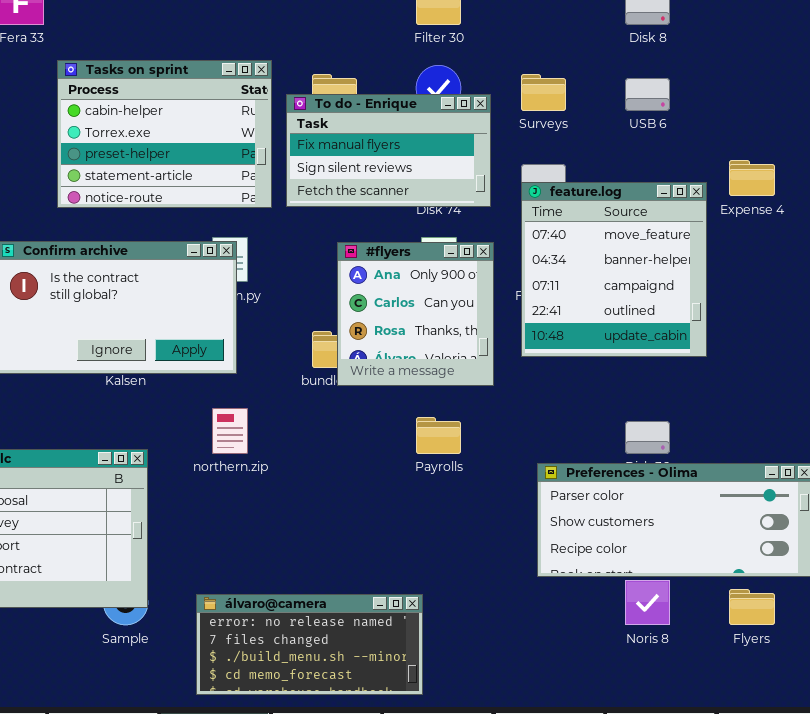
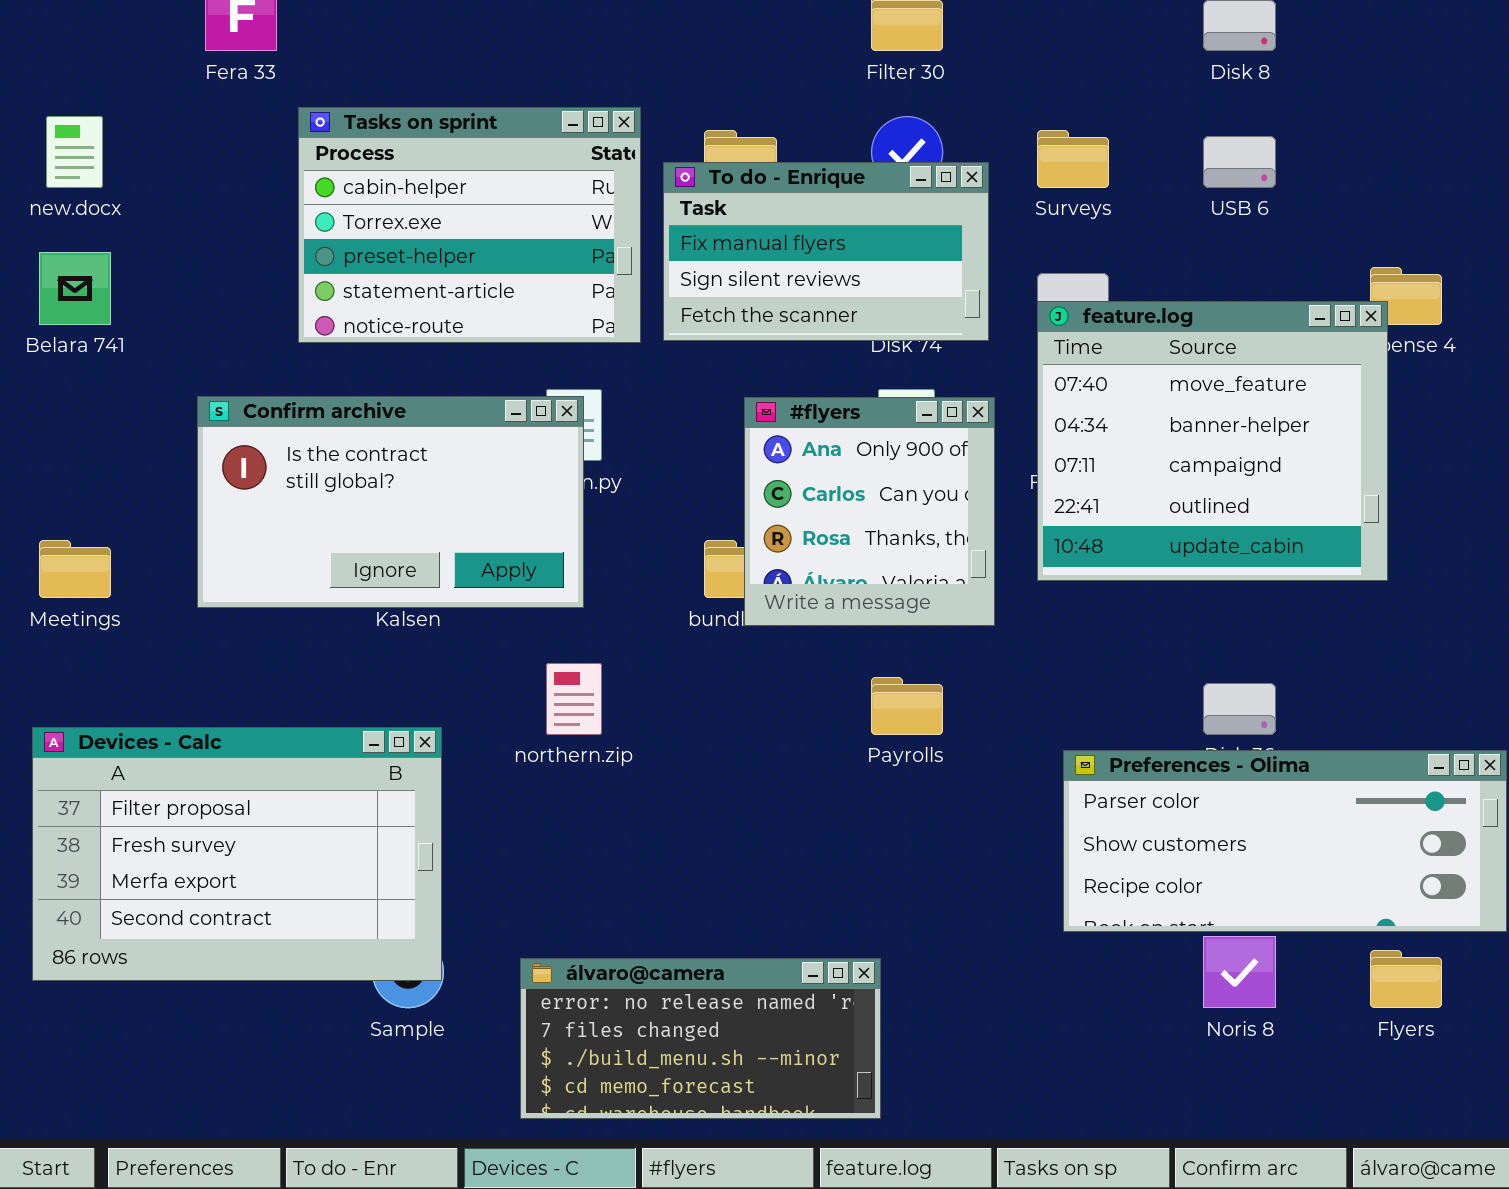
feature.log: [521,182,707,357] -> [1037,301,1388,581], resized

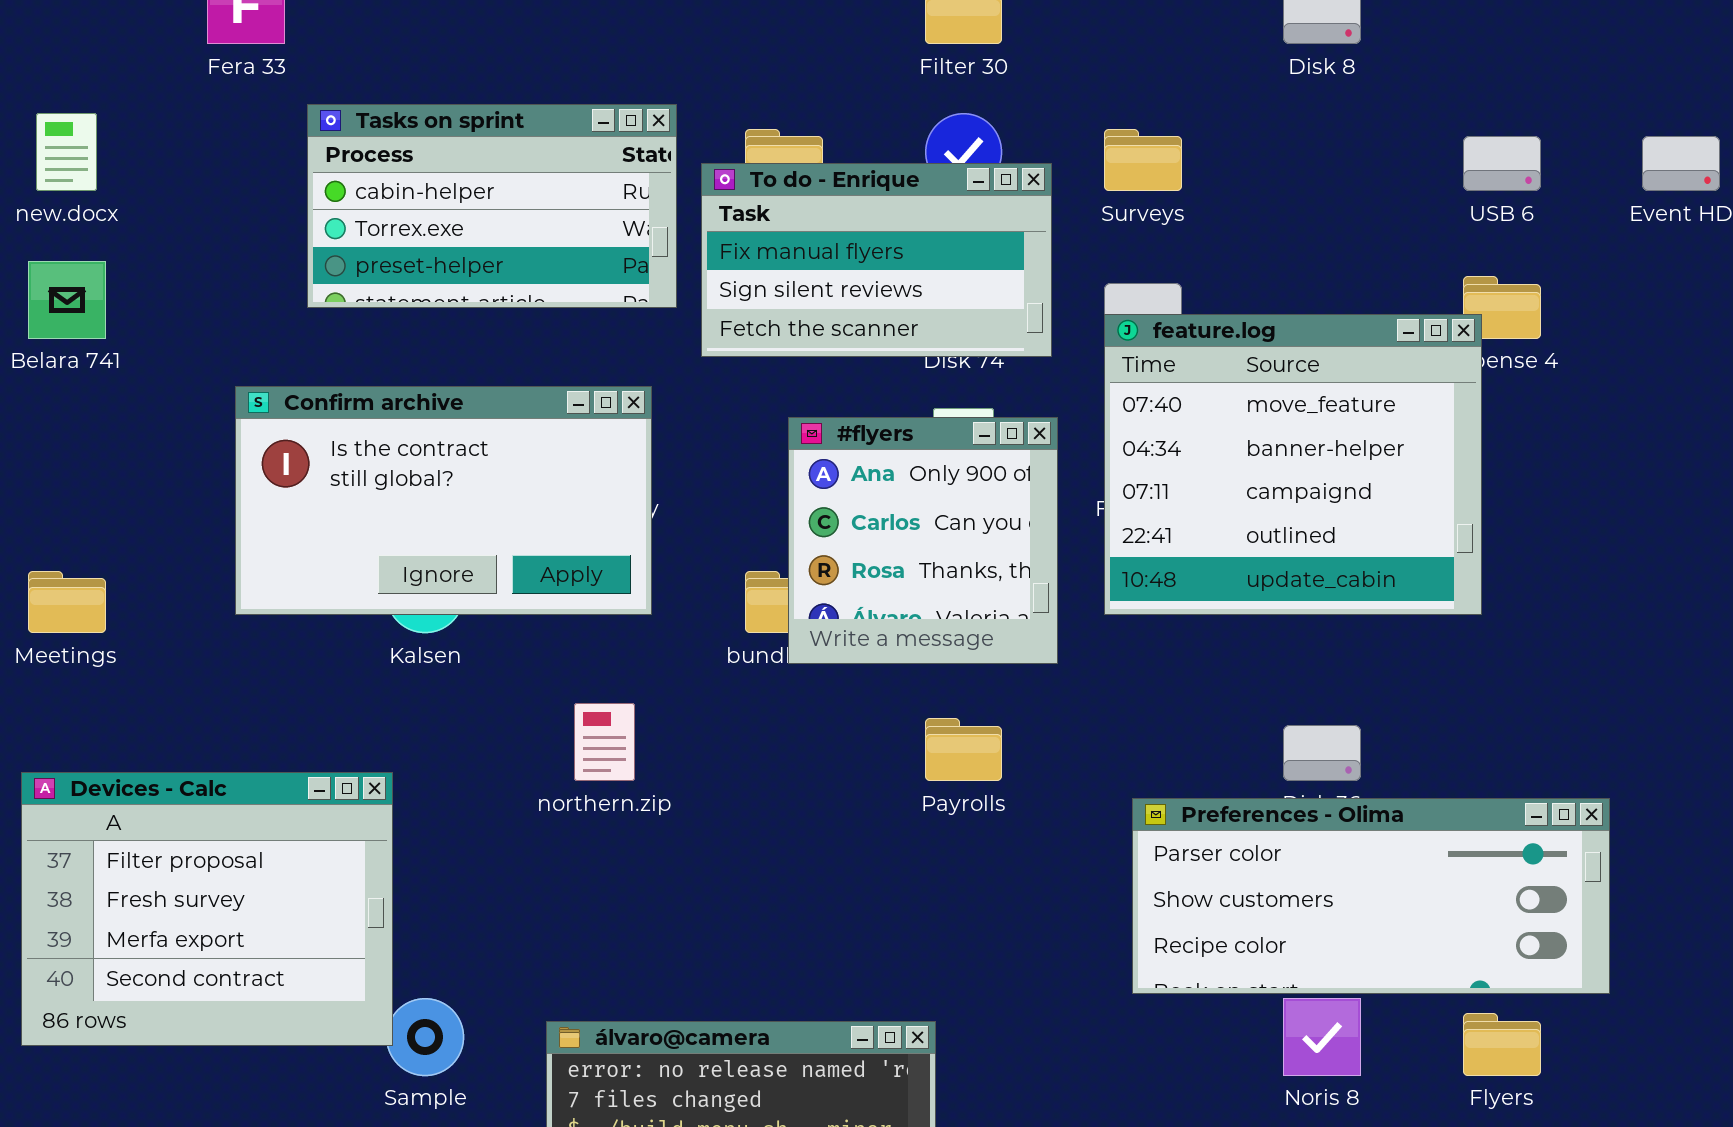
Tasks on sprint: [298,107,641,343] -> [307,104,677,308], resized
USB 6: [1203,136,1276,188] -> [1463,136,1541,191], moved
Confirm archive: [197,396,584,608] -> [235,386,652,615], moved
Devices - Calc: [32,727,442,981] -> [21,772,393,1046], resized

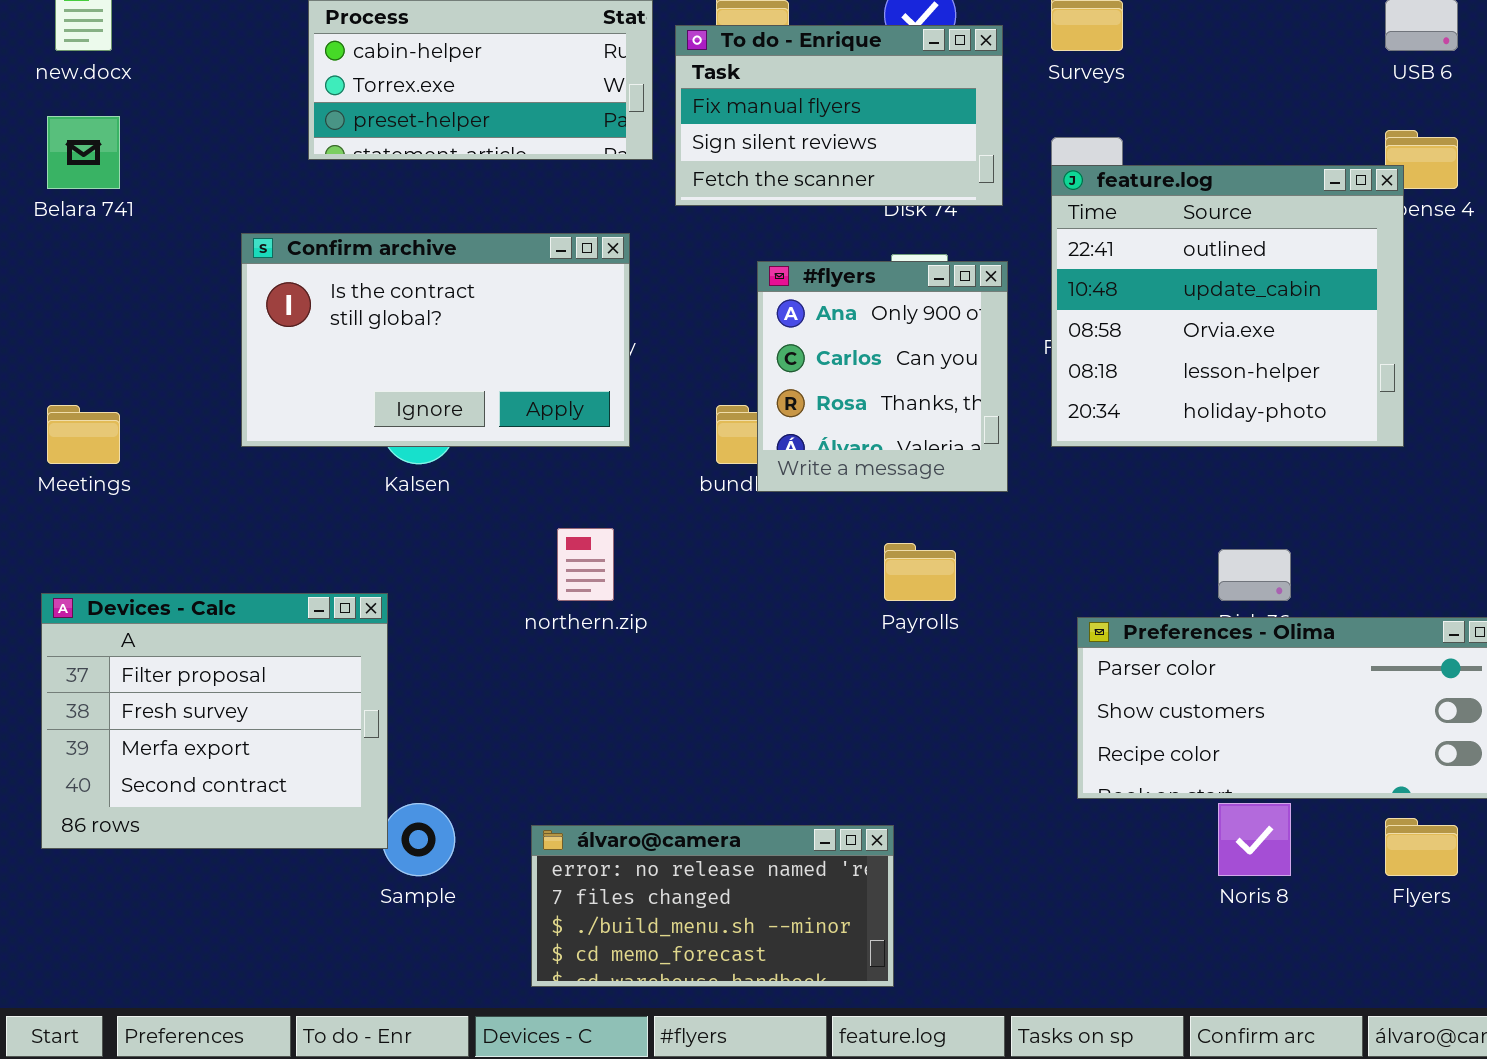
feature.log: [1104,314,1482,615] -> [1051,165,1404,447], scrolled down 3 rows

